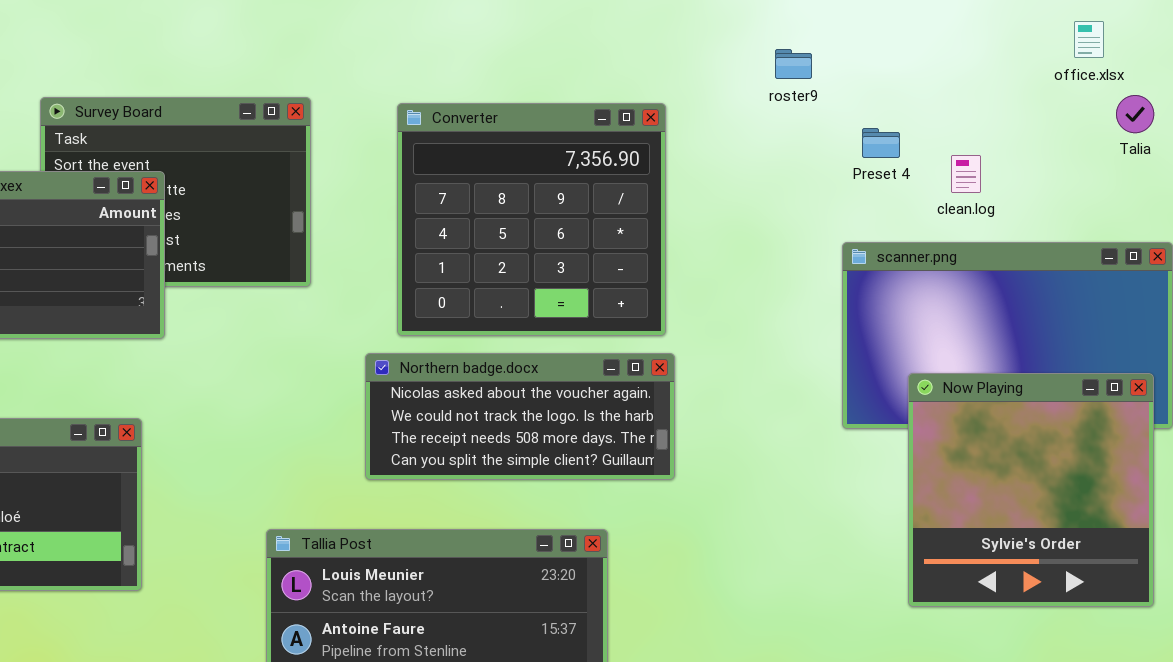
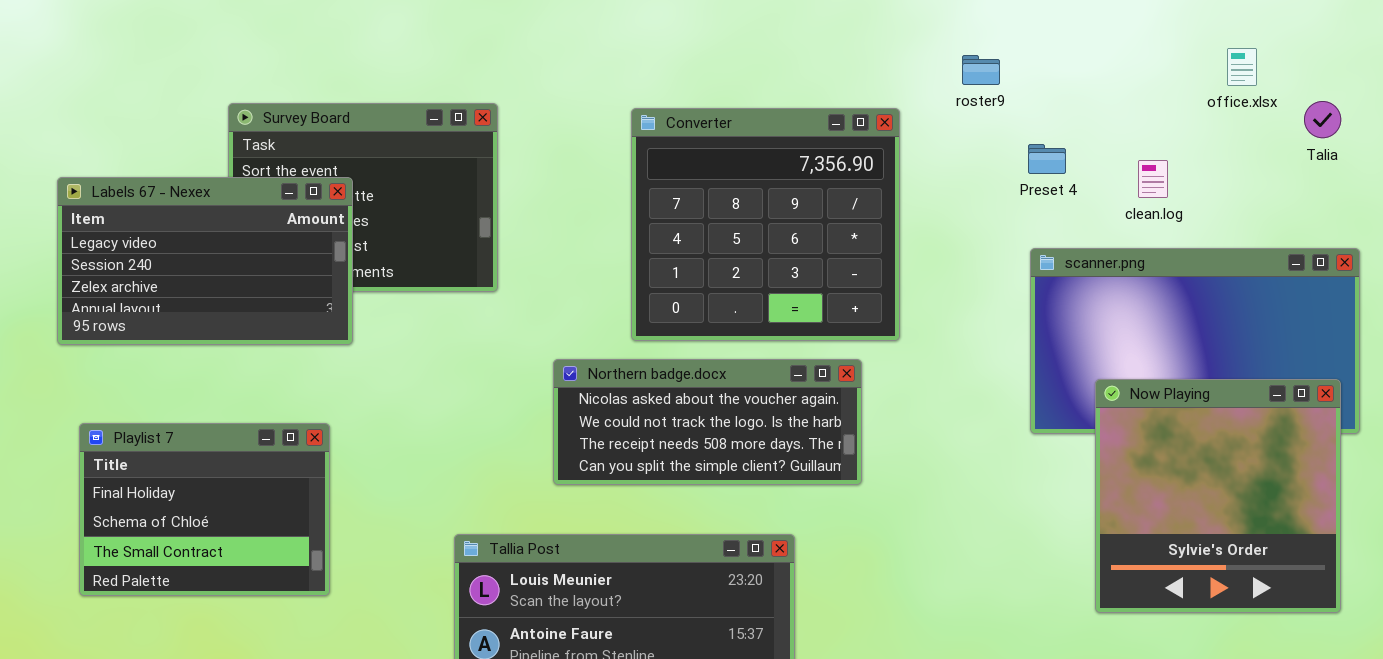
office.xlsx: [1074,21,1104,58] -> [1227,48,1257,86], moved
Converter: [397,103,666,336] -> [631,108,900,341], moved
Preset 4: [862,128,900,158] -> [1028,144,1066,174], moved

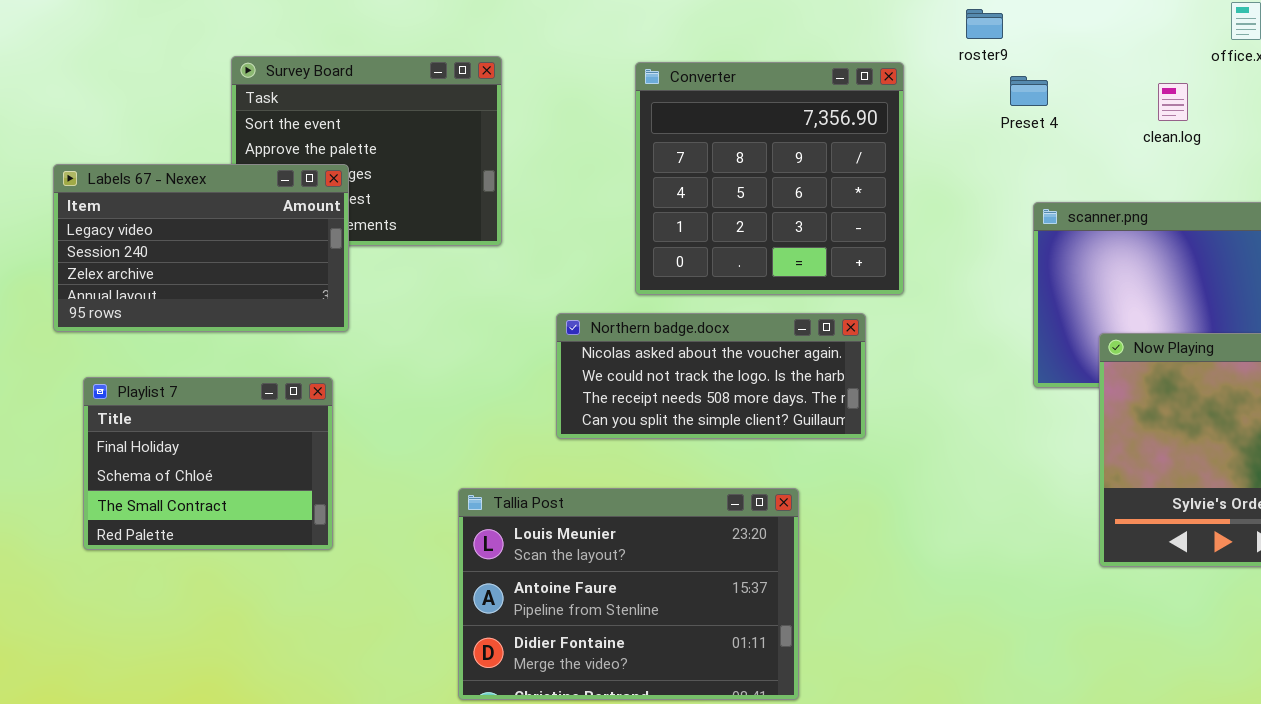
Preset 4: [1028,144,1066,174] -> [1010,76,1048,106], moved
clean.log: [1138,160,1168,198] -> [1158,83,1188,121], moved
Labels 67 - Nexex: [57,177,353,345] -> [53,164,349,332], moved

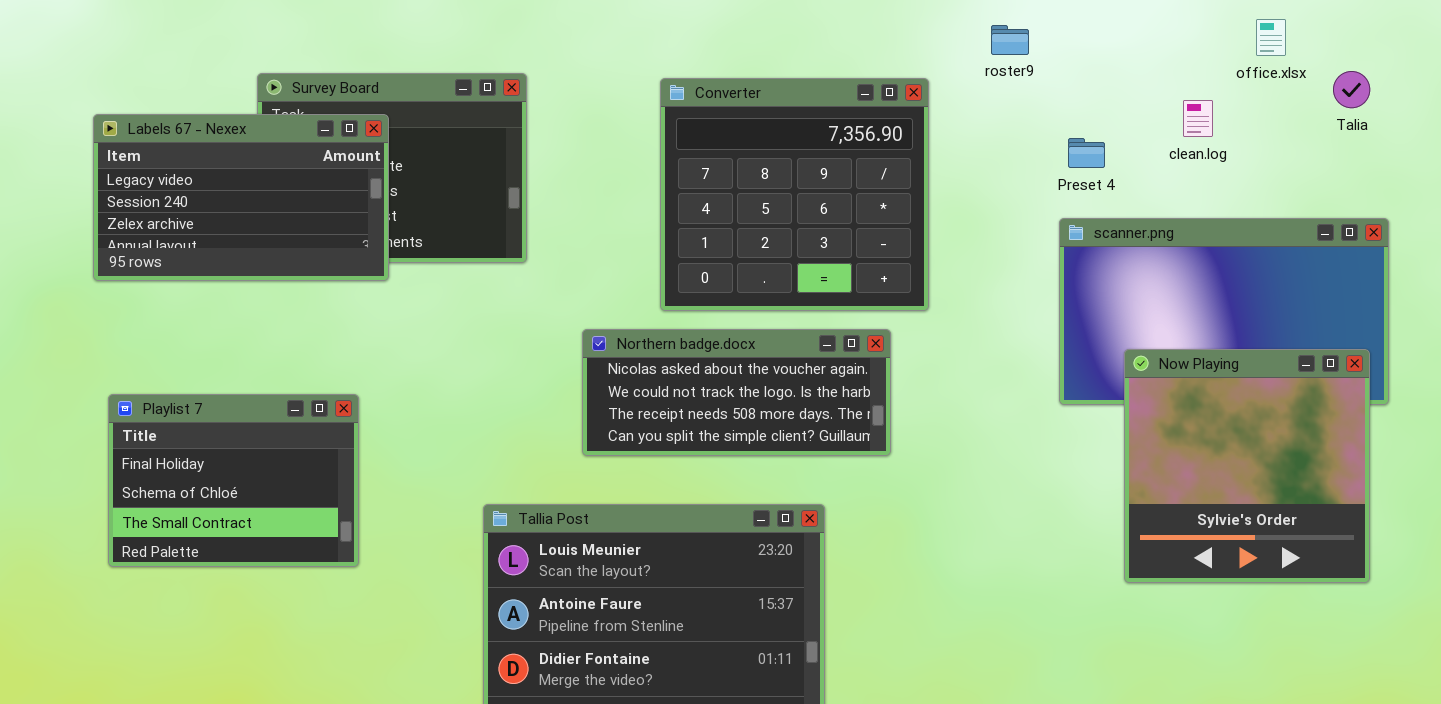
Preset 4: [1010,76,1048,106] -> [1068,138,1105,168], moved
Labels 67 - Nexex: [53,164,349,332] -> [93,114,389,281], moved

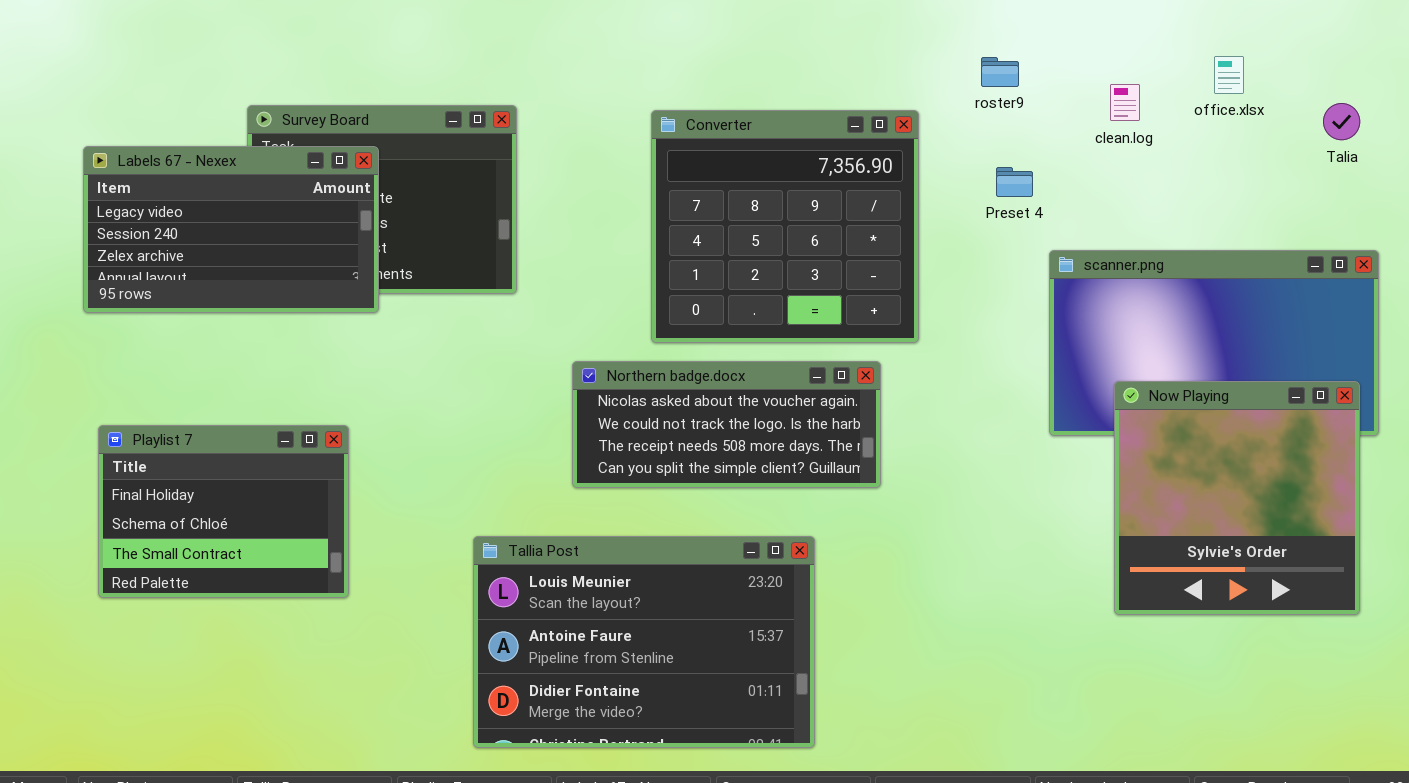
office.xlsx: [1256,19,1286,56] -> [1214,56,1244,94], moved
clean.log: [1183,100,1213,137] -> [1110,84,1140,121], moved
Preset 4: [1068,138,1105,168] -> [996,167,1033,197], moved

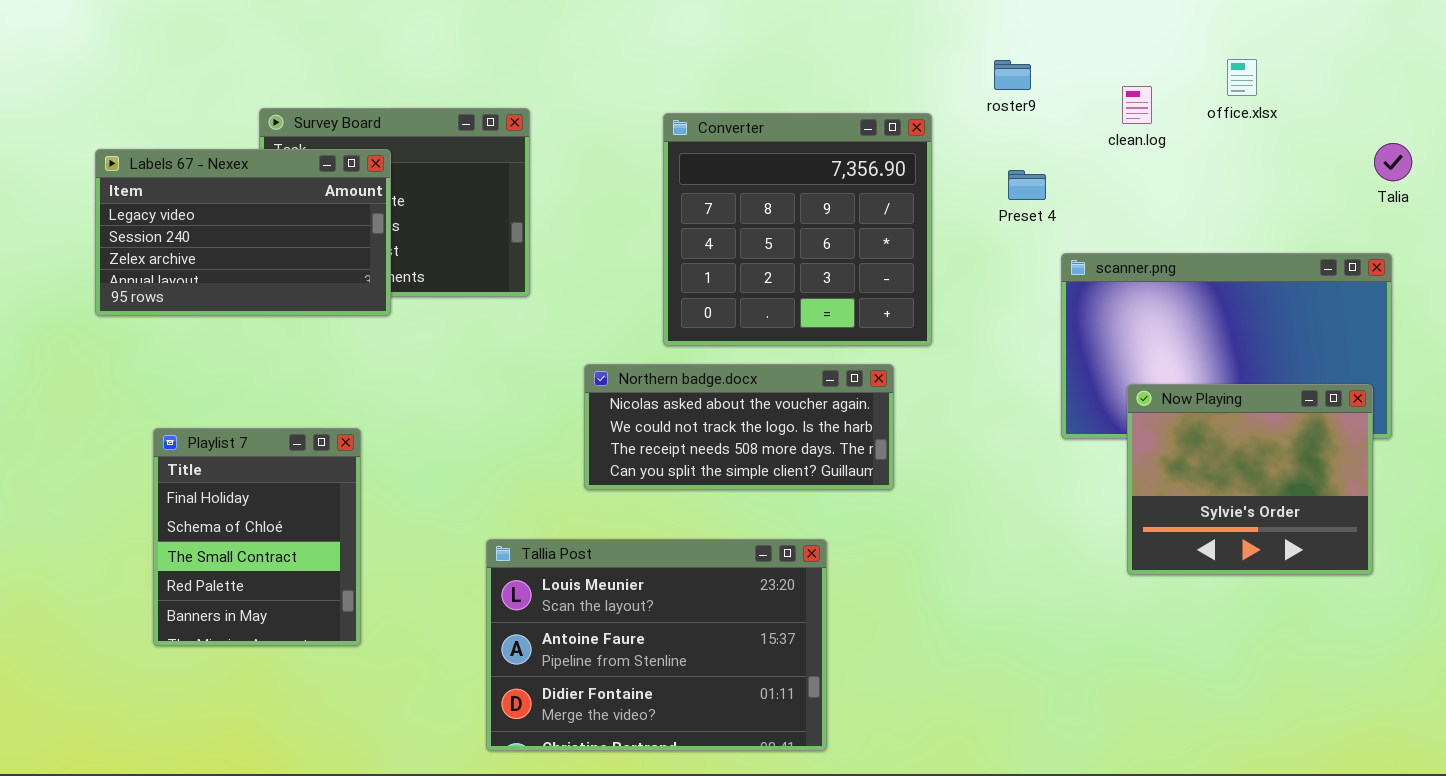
Talia: [1323,103,1360,140] -> [1374,143,1412,181], moved
Now Playing: [1114,381,1360,615] -> [1127,384,1373,575], resized
Playlist 7: [98,425,349,598] -> [153,428,361,646], resized

